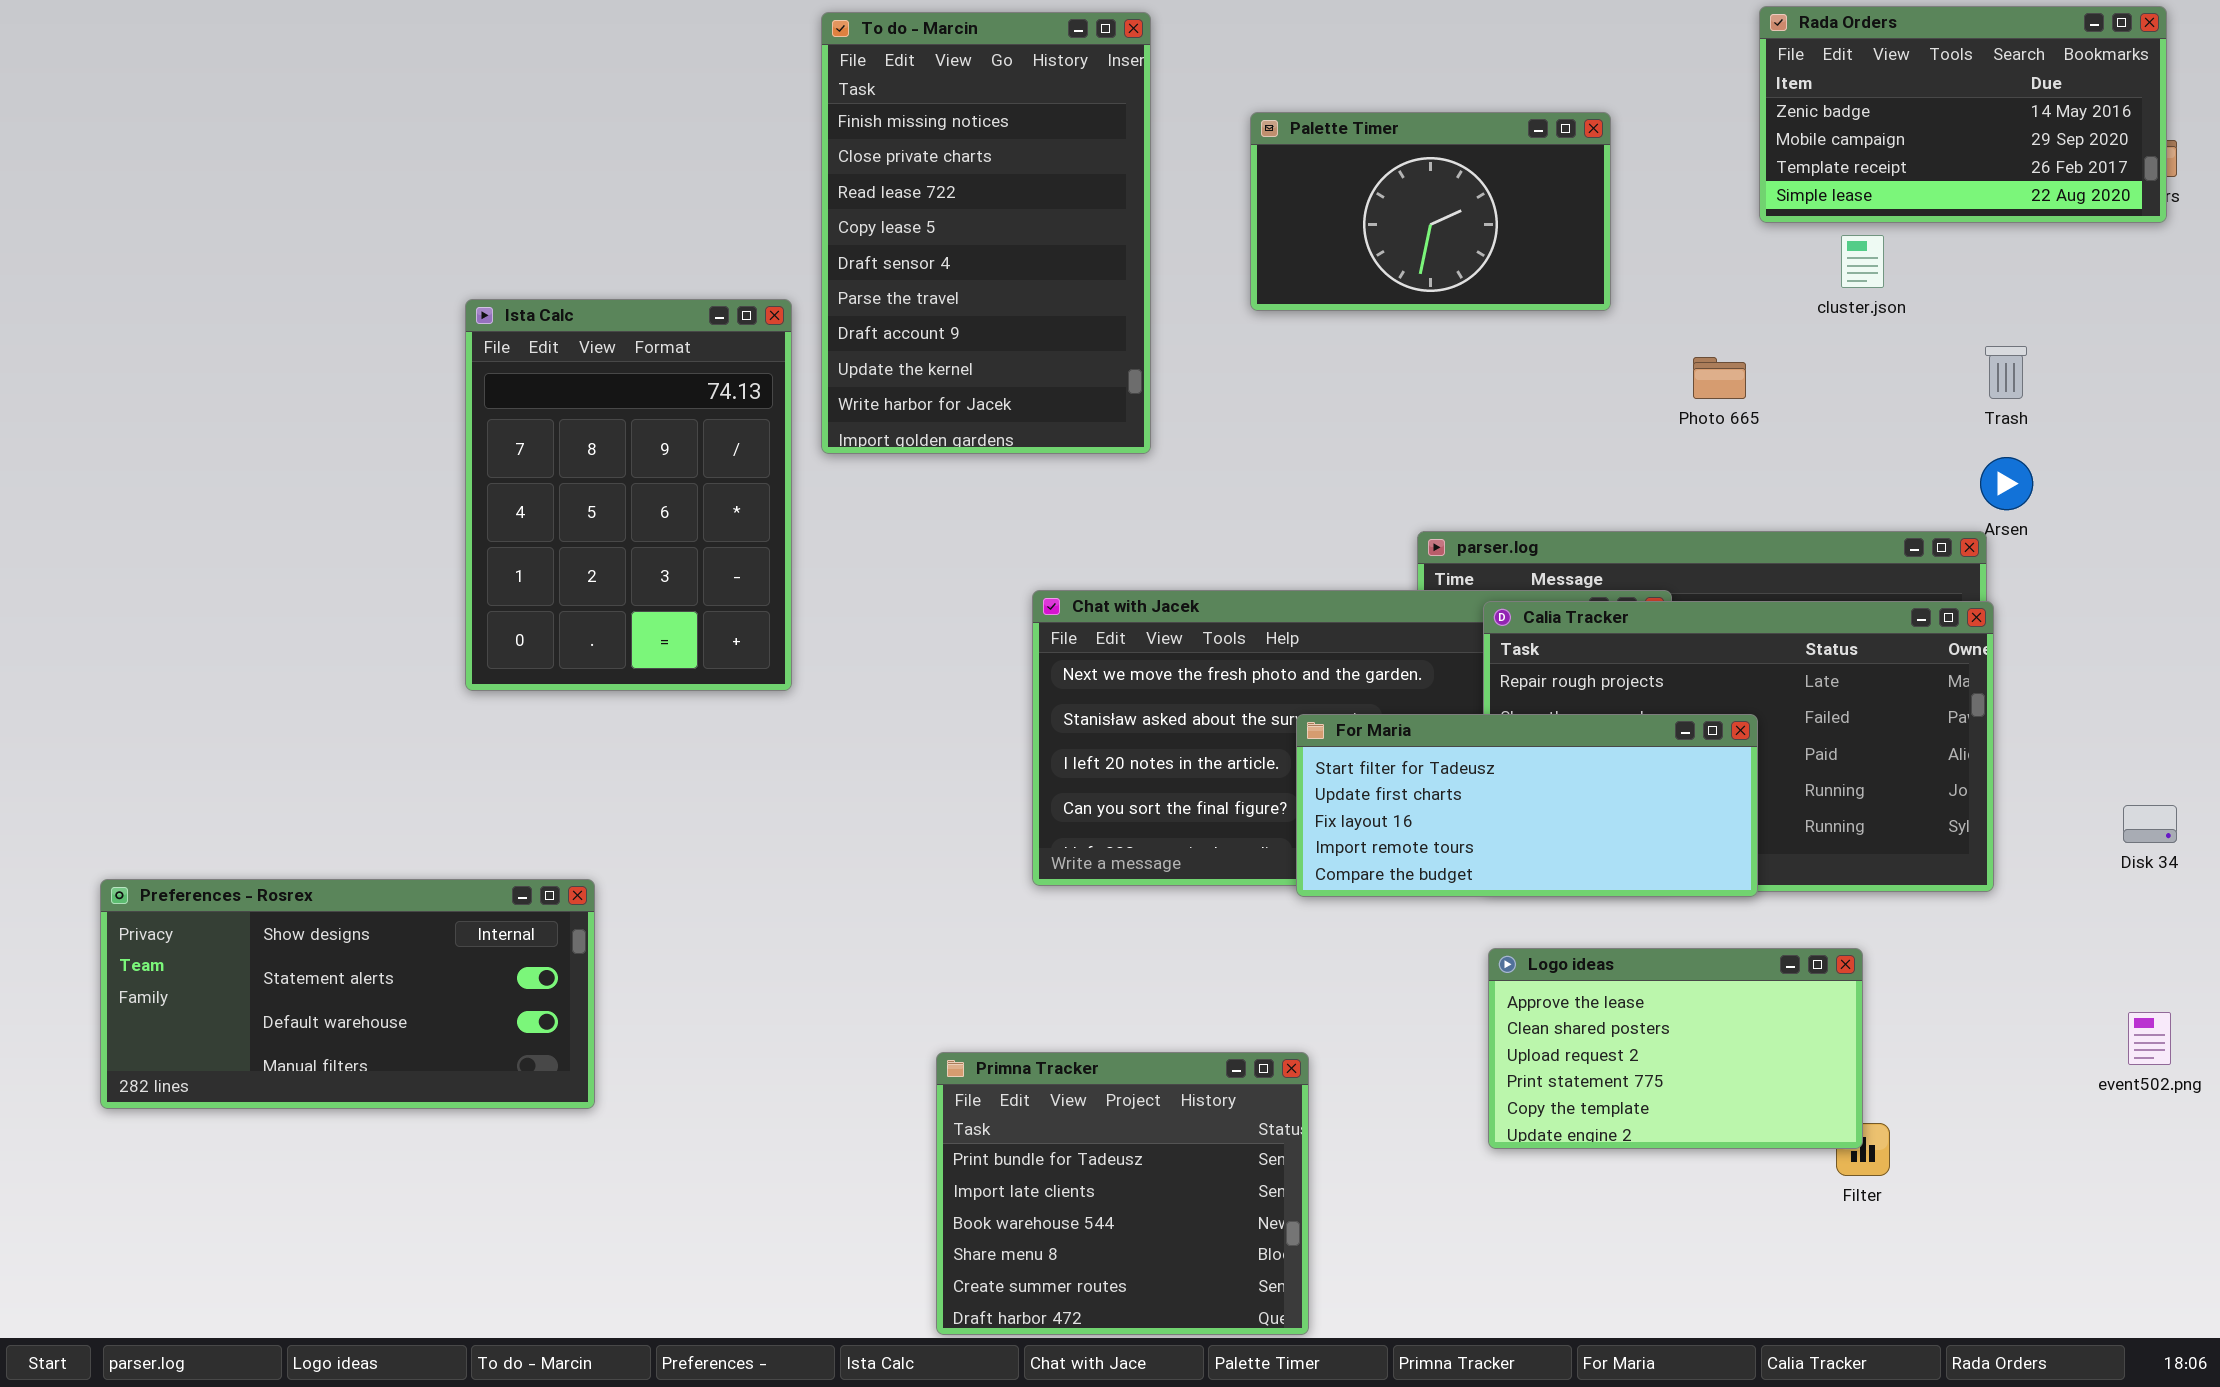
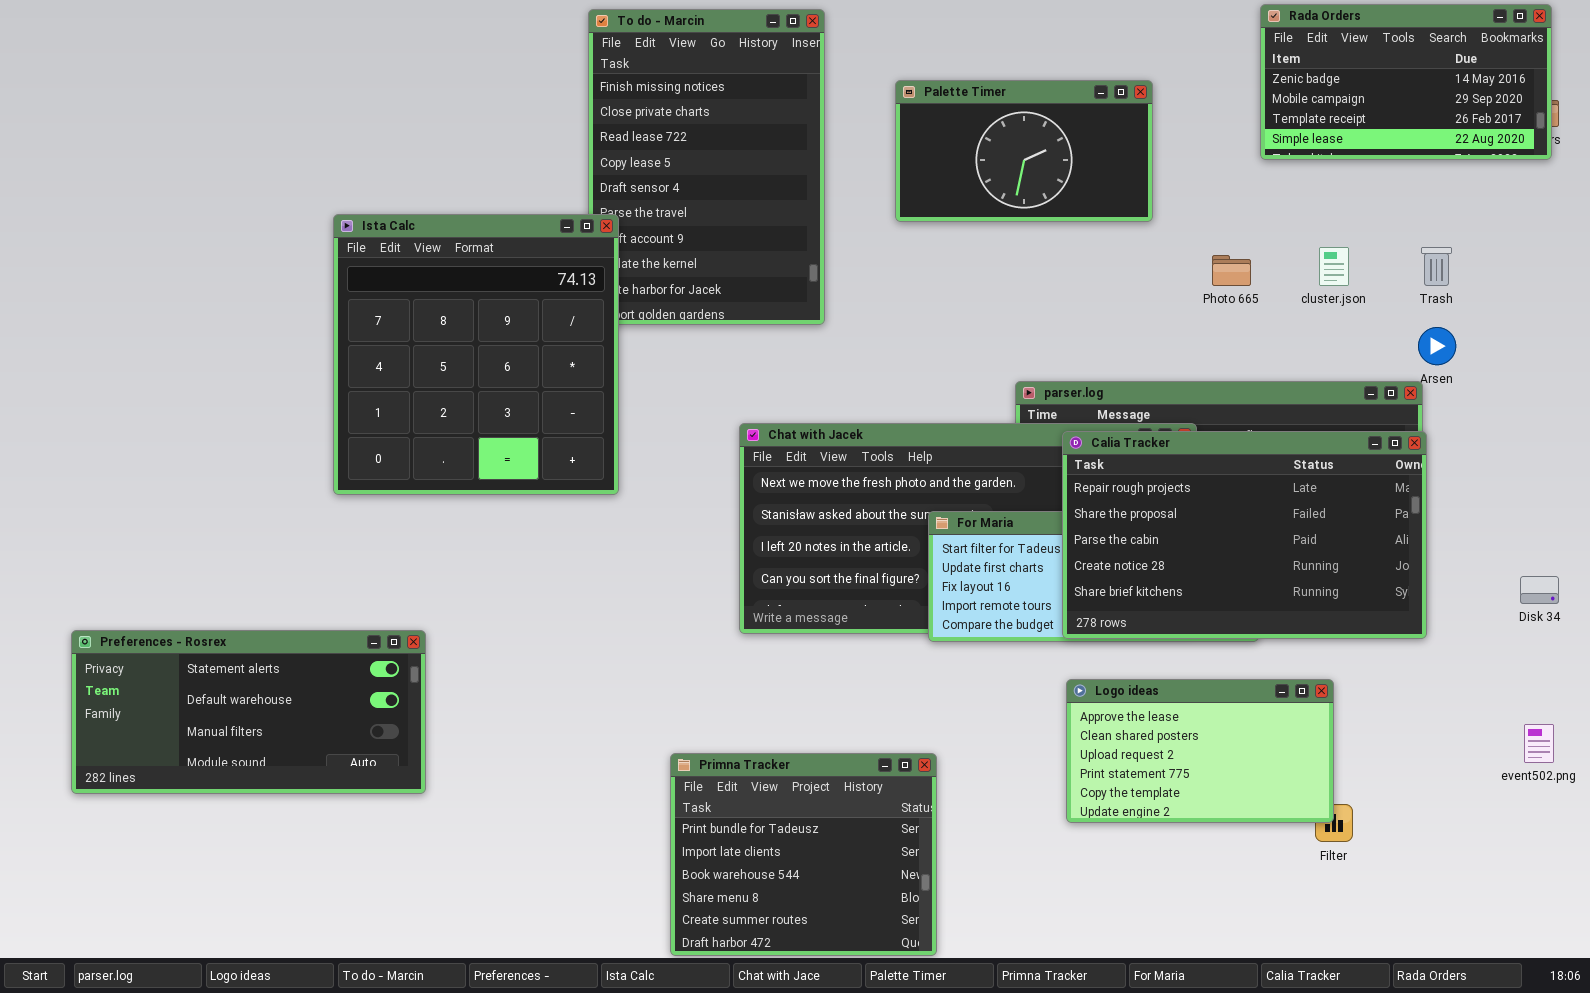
cluster.json: [1841,235,1884,288] -> [1319,247,1349,286], moved
Ista Calc: [465,299,792,691] -> [333,214,619,495], resized
Calia Tracker: [1483,601,1994,892] -> [1062,431,1427,639], raised
Preferences - Rosrex: [100,879,595,1109] -> [71,630,426,794], scrolled down 1 row

